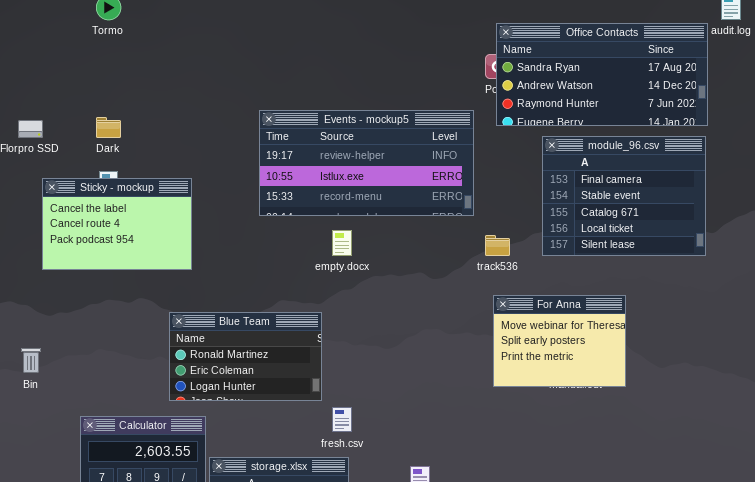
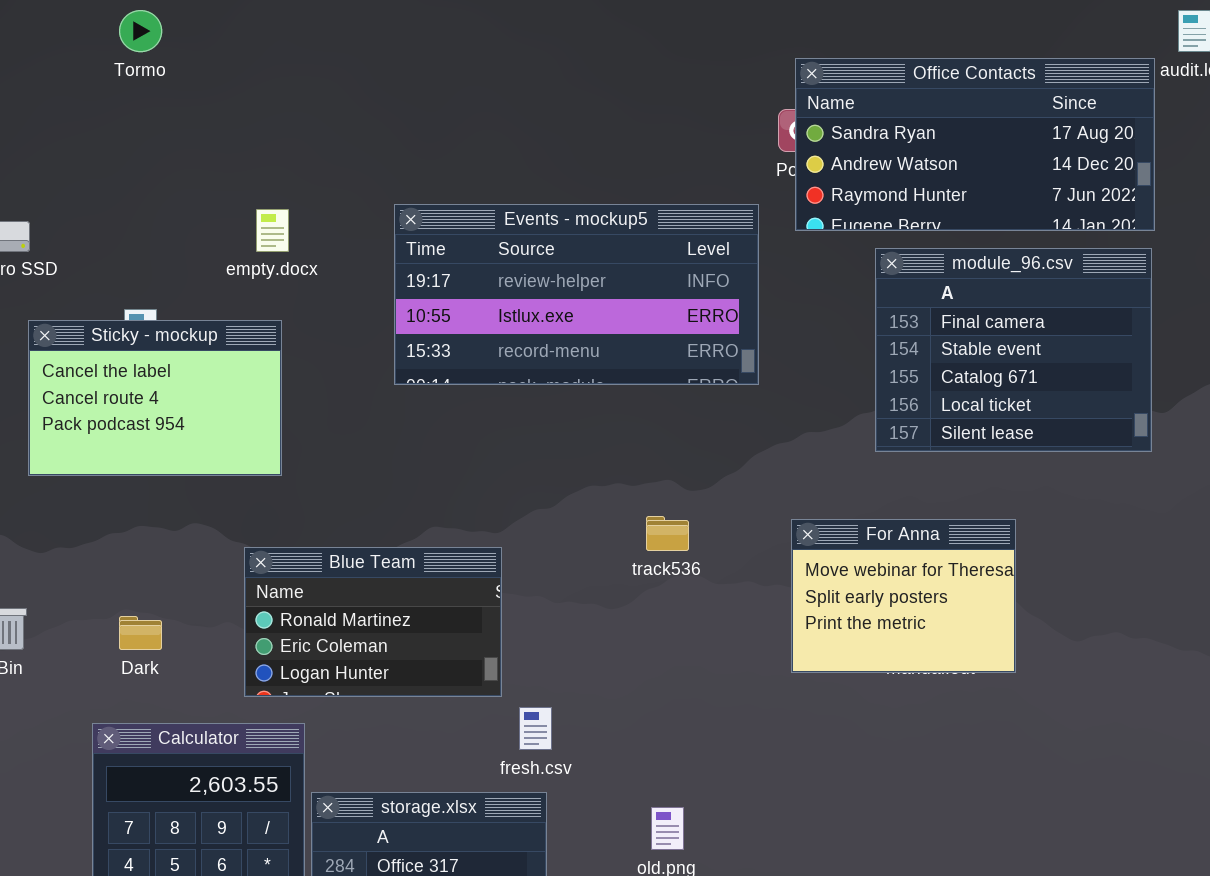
Dark: [96,117,121,138] -> [119,616,162,650], moved
empty.docx: [332,230,352,256] -> [256,209,289,252], moved
track536: [485,235,510,256] -> [646,516,689,551], moved

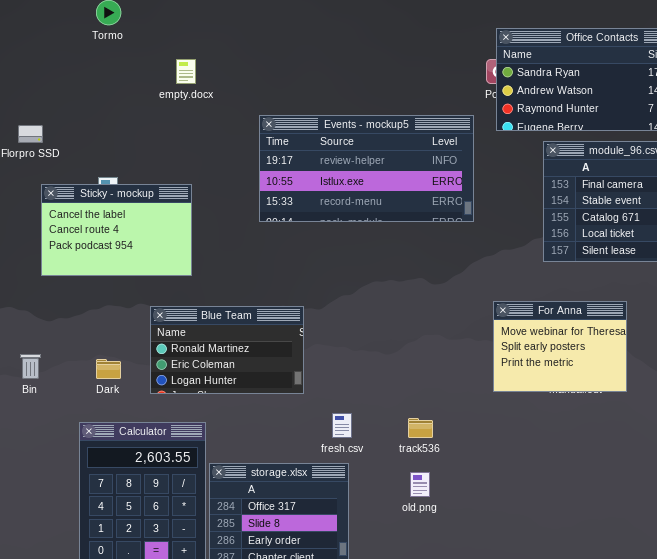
empty.docx: [256,209,289,252] -> [176,59,196,84], moved
track536: [646,516,689,551] -> [408,418,433,438], moved
Blue Team: [244,547,502,697] -> [150,306,304,394], moved

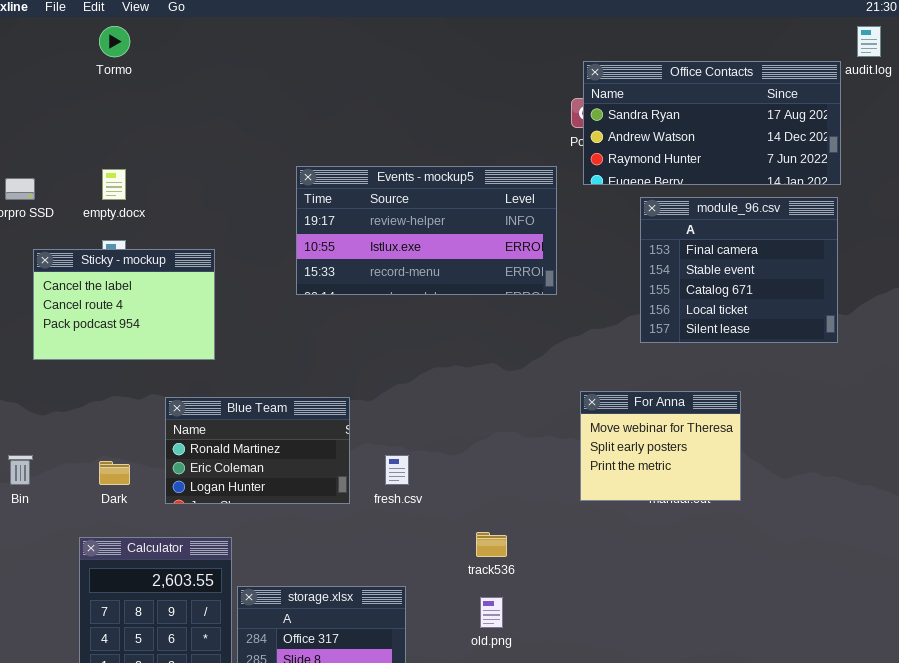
empty.docx: [176,59,196,84] -> [102,169,126,200], moved
fresh.csv: [332,413,352,438] -> [385,455,409,485], moved

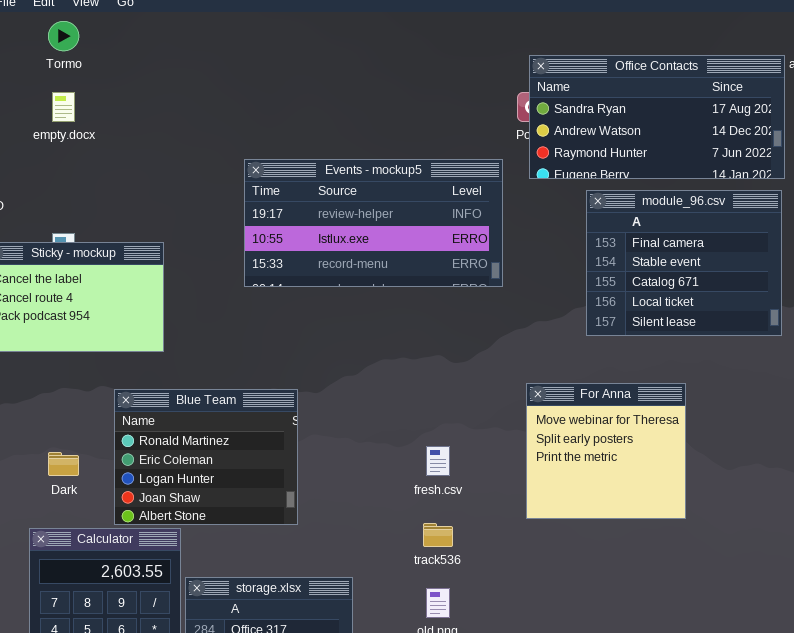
empty.docx: [102,169,126,200] -> [52,92,75,122], moved
For Anna: [580,391,741,501] -> [526,383,686,519], resized
Blue Team: [165,397,350,504] -> [114,389,298,525], resized
fresh.csv: [385,455,409,485] -> [426,446,450,476], moved

